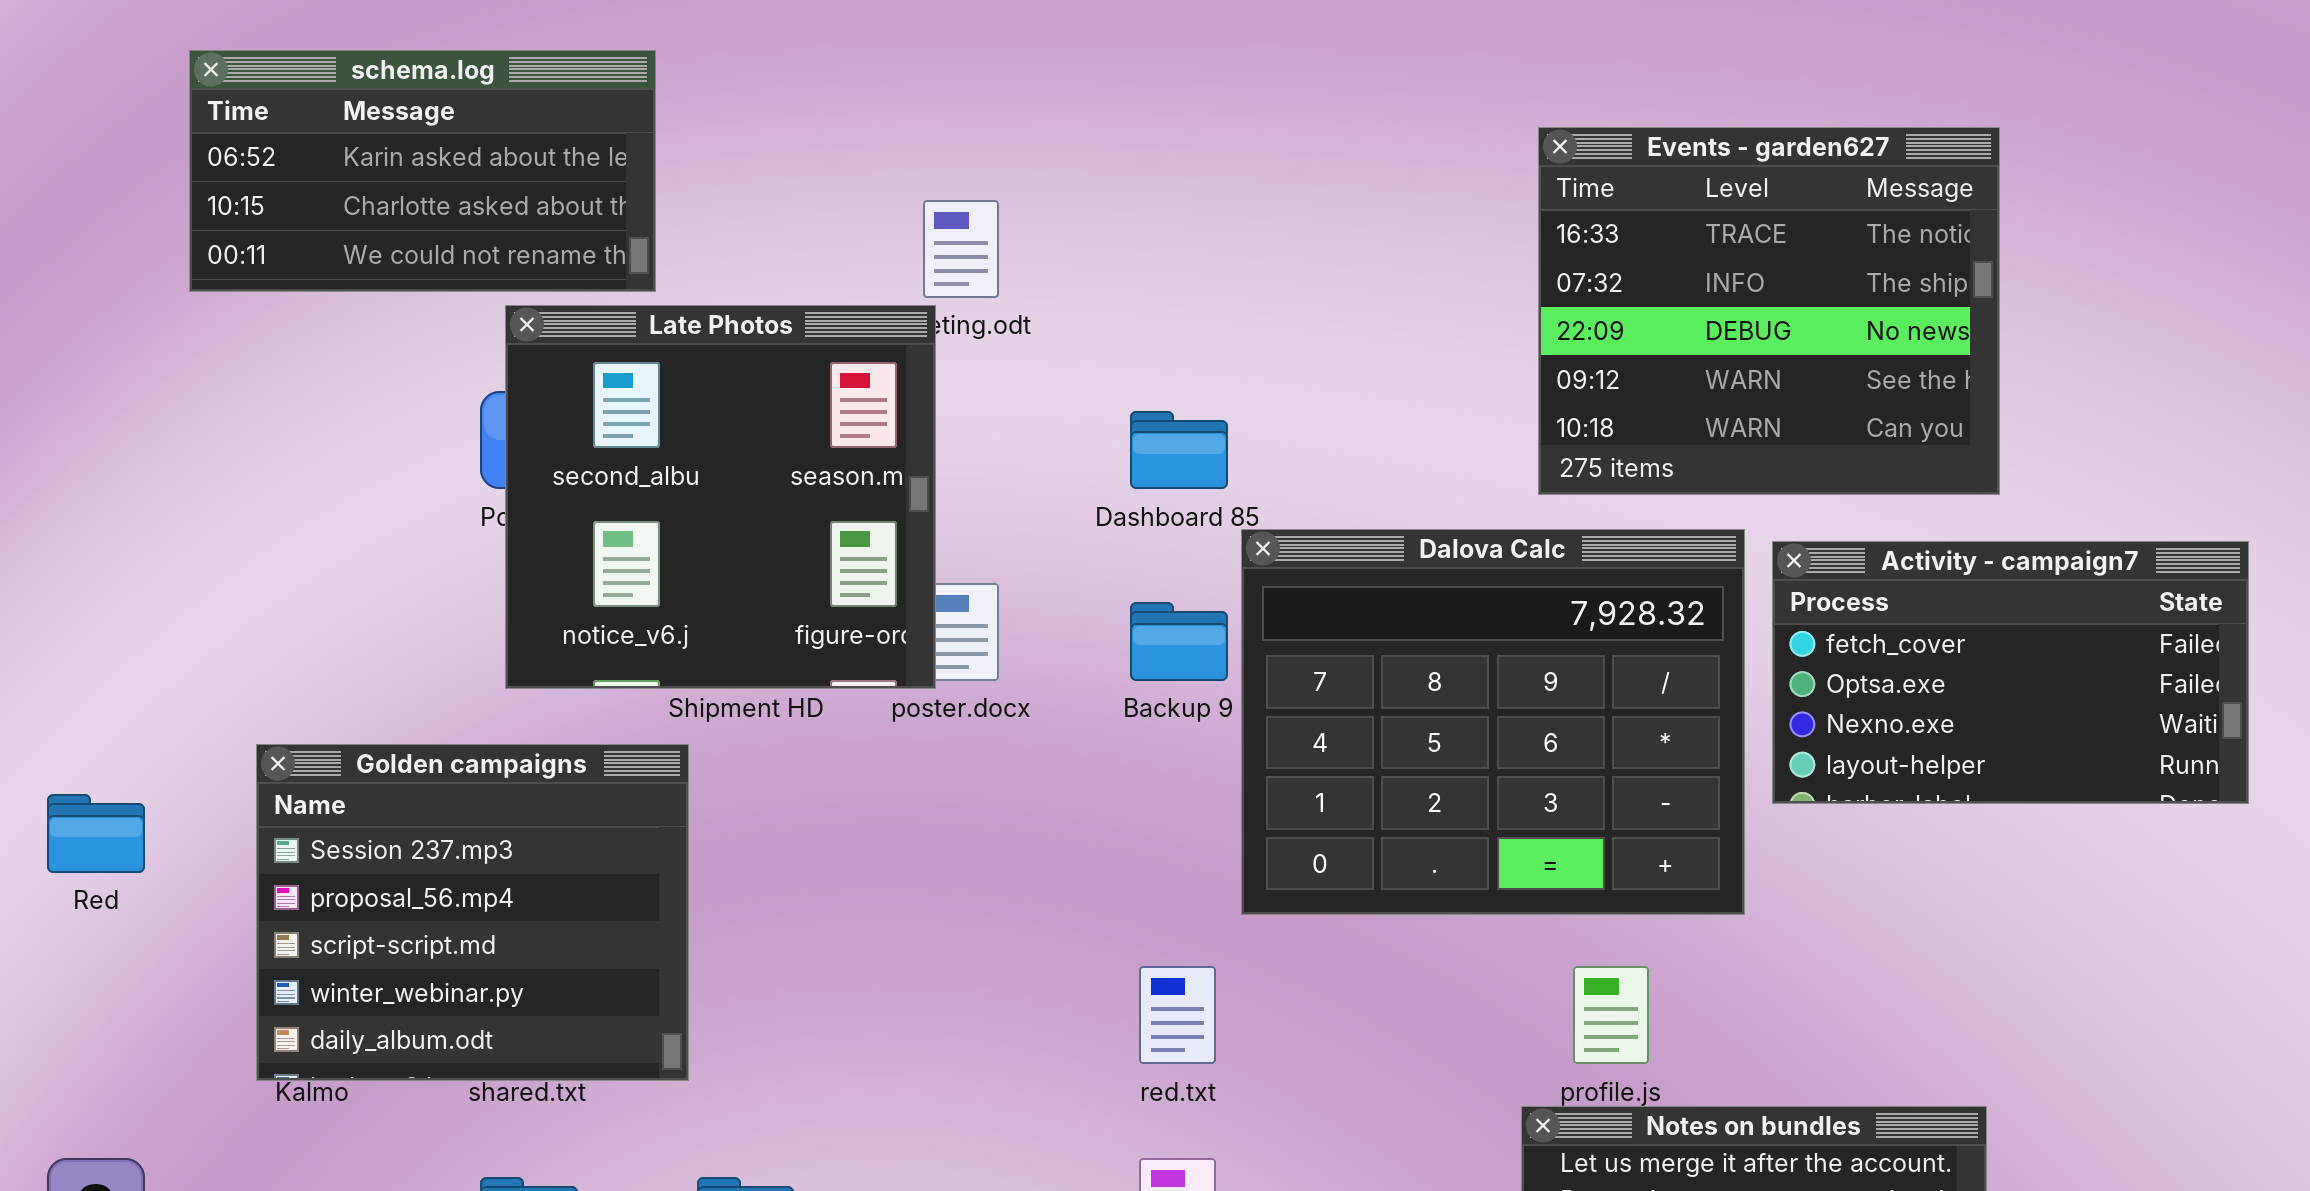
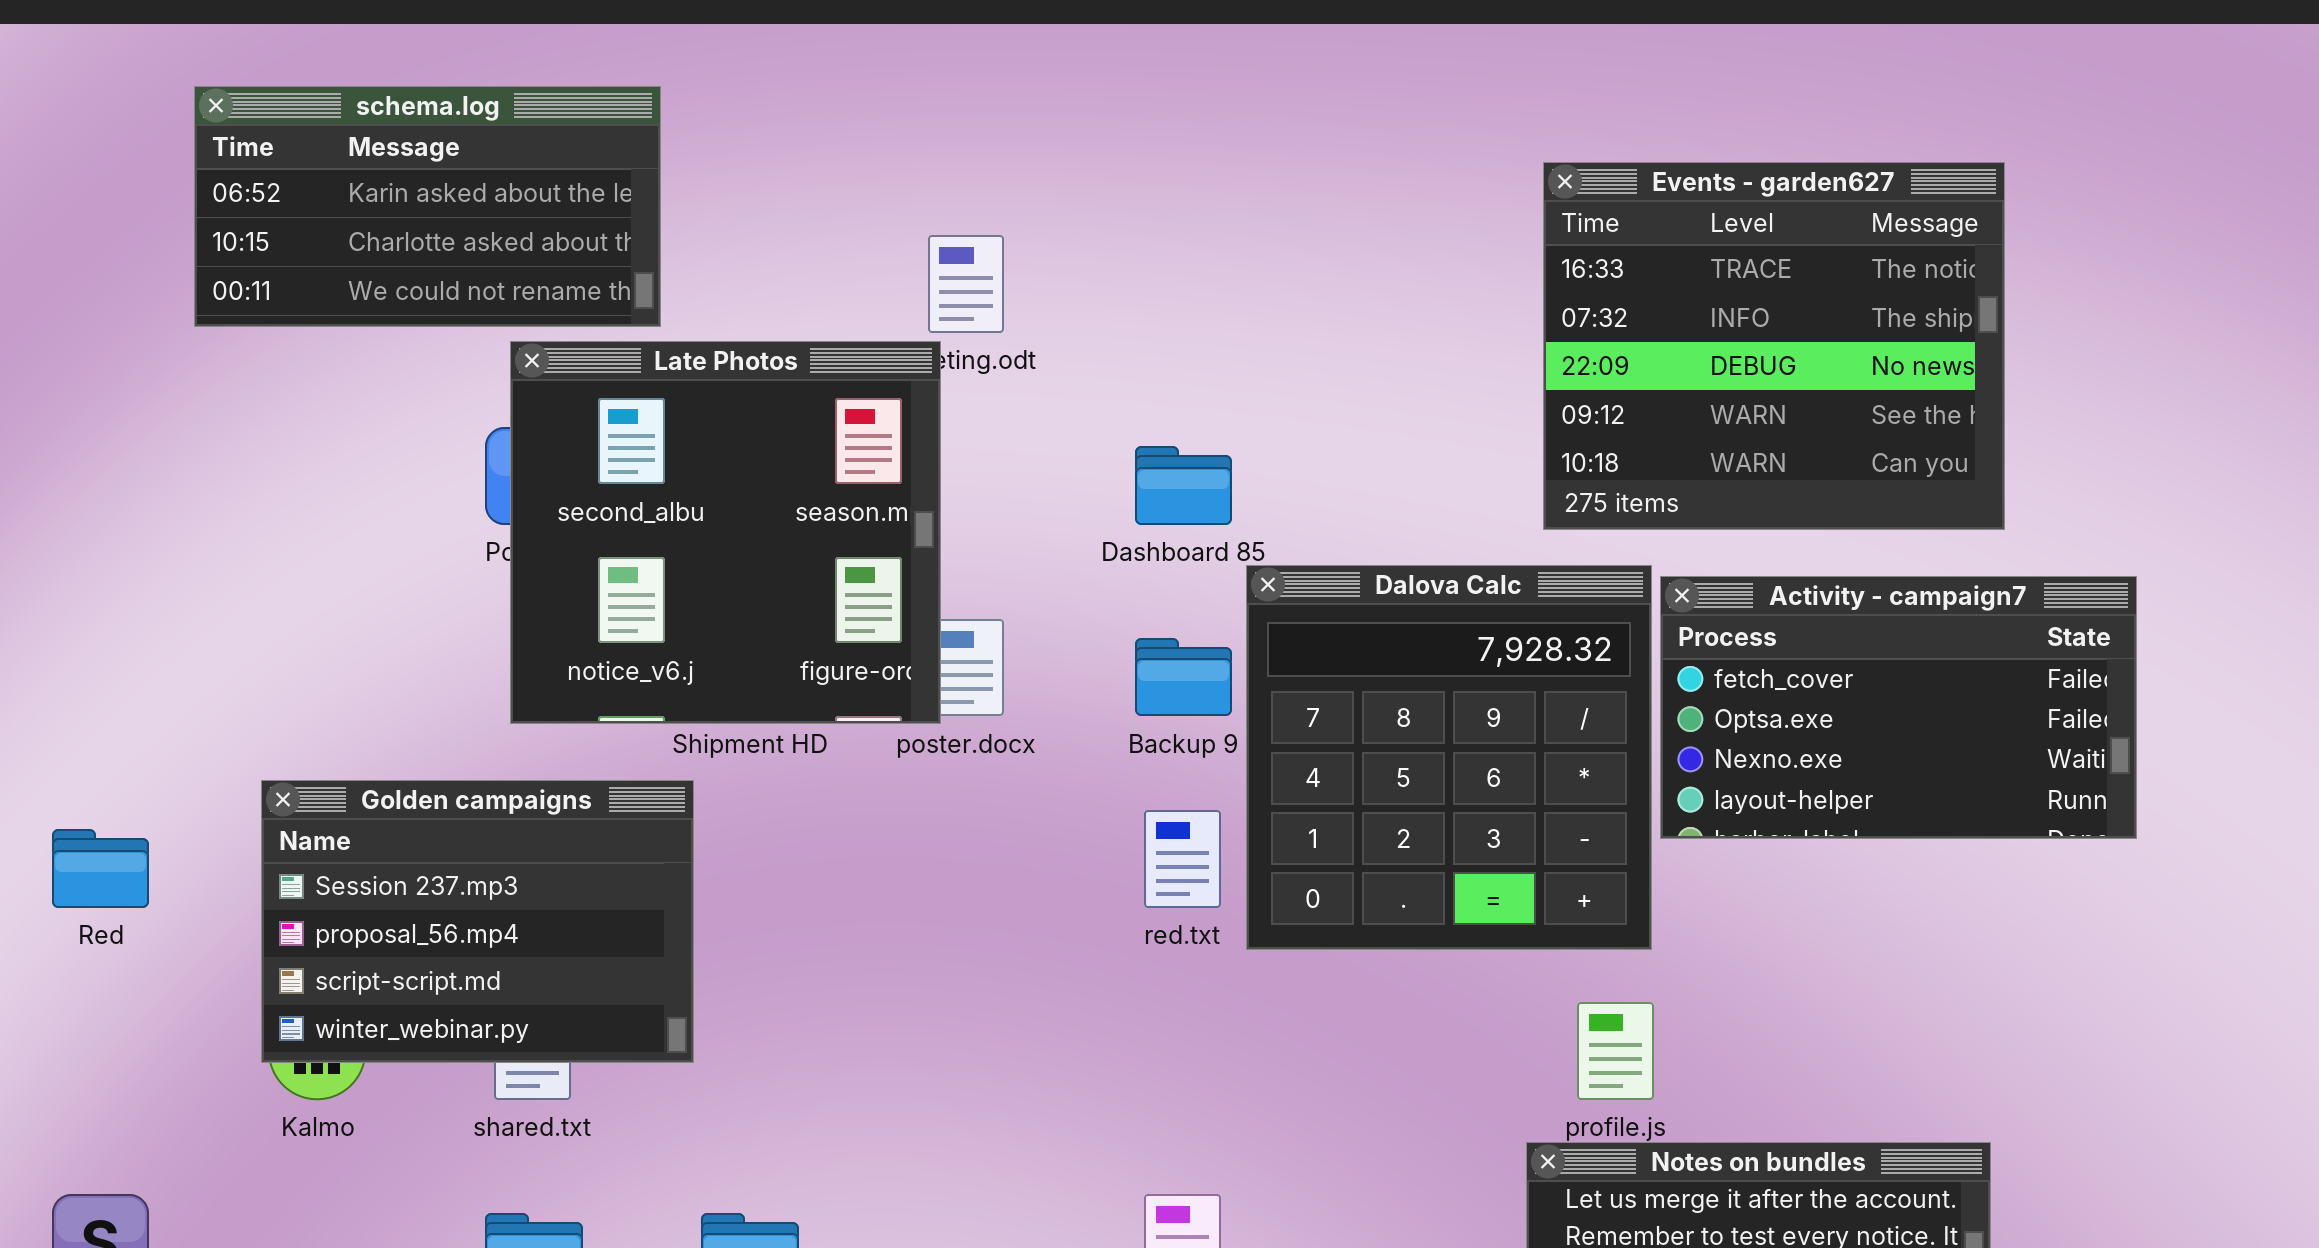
Dalova Calc: [1241,529,1745,915] -> [1246,565,1652,950], resized
Activity - campaign7: [1772,541,2249,804] -> [1660,576,2137,839], moved
Golden campaigns: [256,744,689,1081] -> [261,780,694,1063], resized
red.txt: [1139,966,1216,1064] -> [1144,810,1221,908], moved

